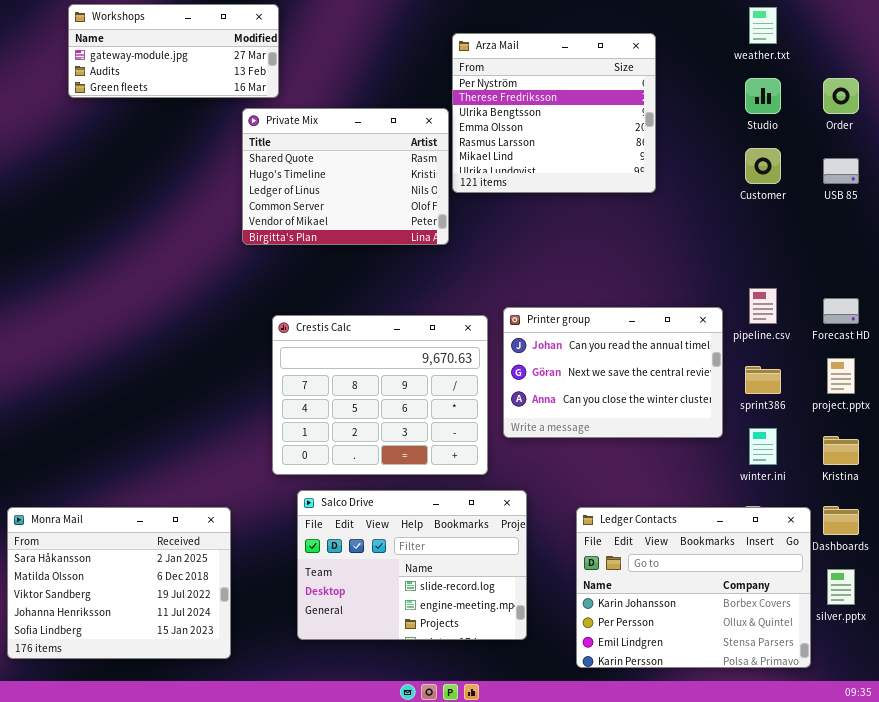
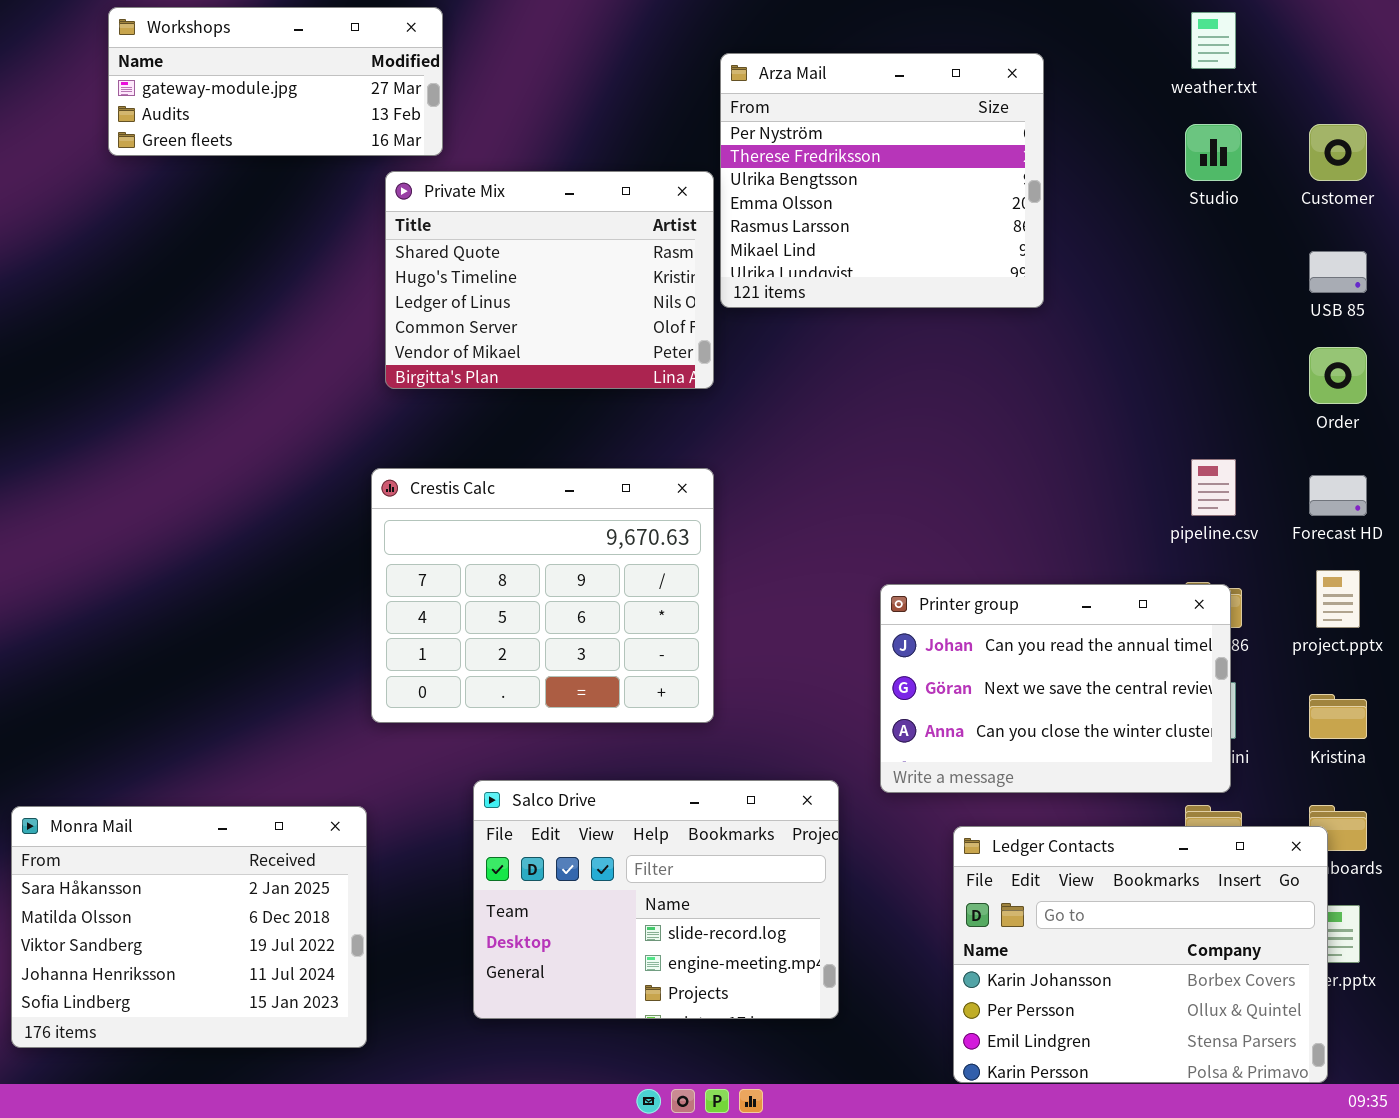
Order: [823,78,859,114] -> [1309,347,1367,404], moved
Customer: [745,148,781,184] -> [1309,124,1367,181], moved
Printer group: [503,307,723,438] -> [880,584,1231,793], moved
Crestis Calc: [272,315,488,475] -> [371,468,714,723], moved
Ledger Contacts: [576,507,811,668] -> [953,826,1328,1083], moved

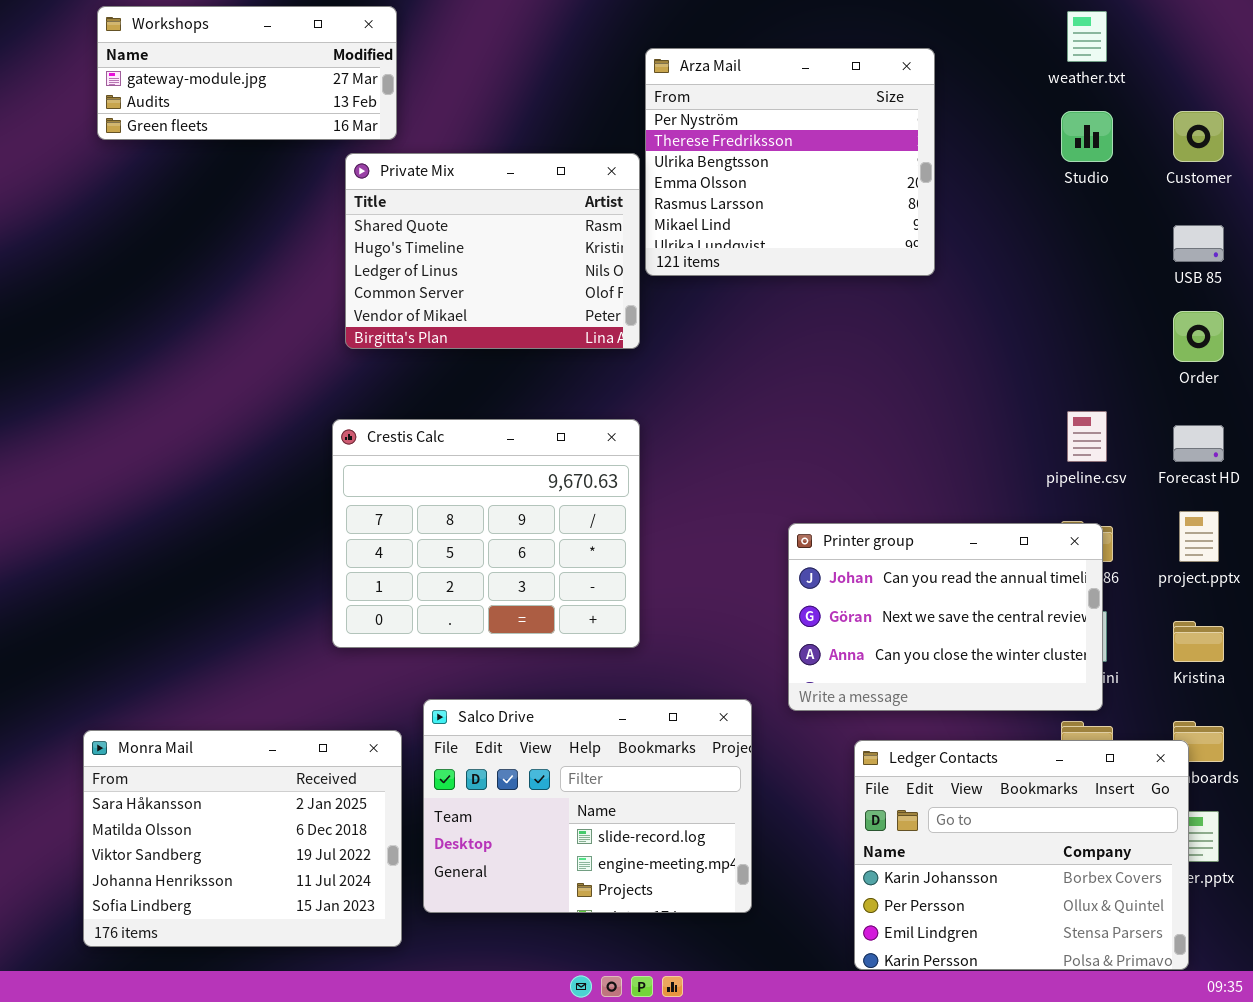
Monra Mail: [11,806,367,1048] -> [83,730,402,947], moved

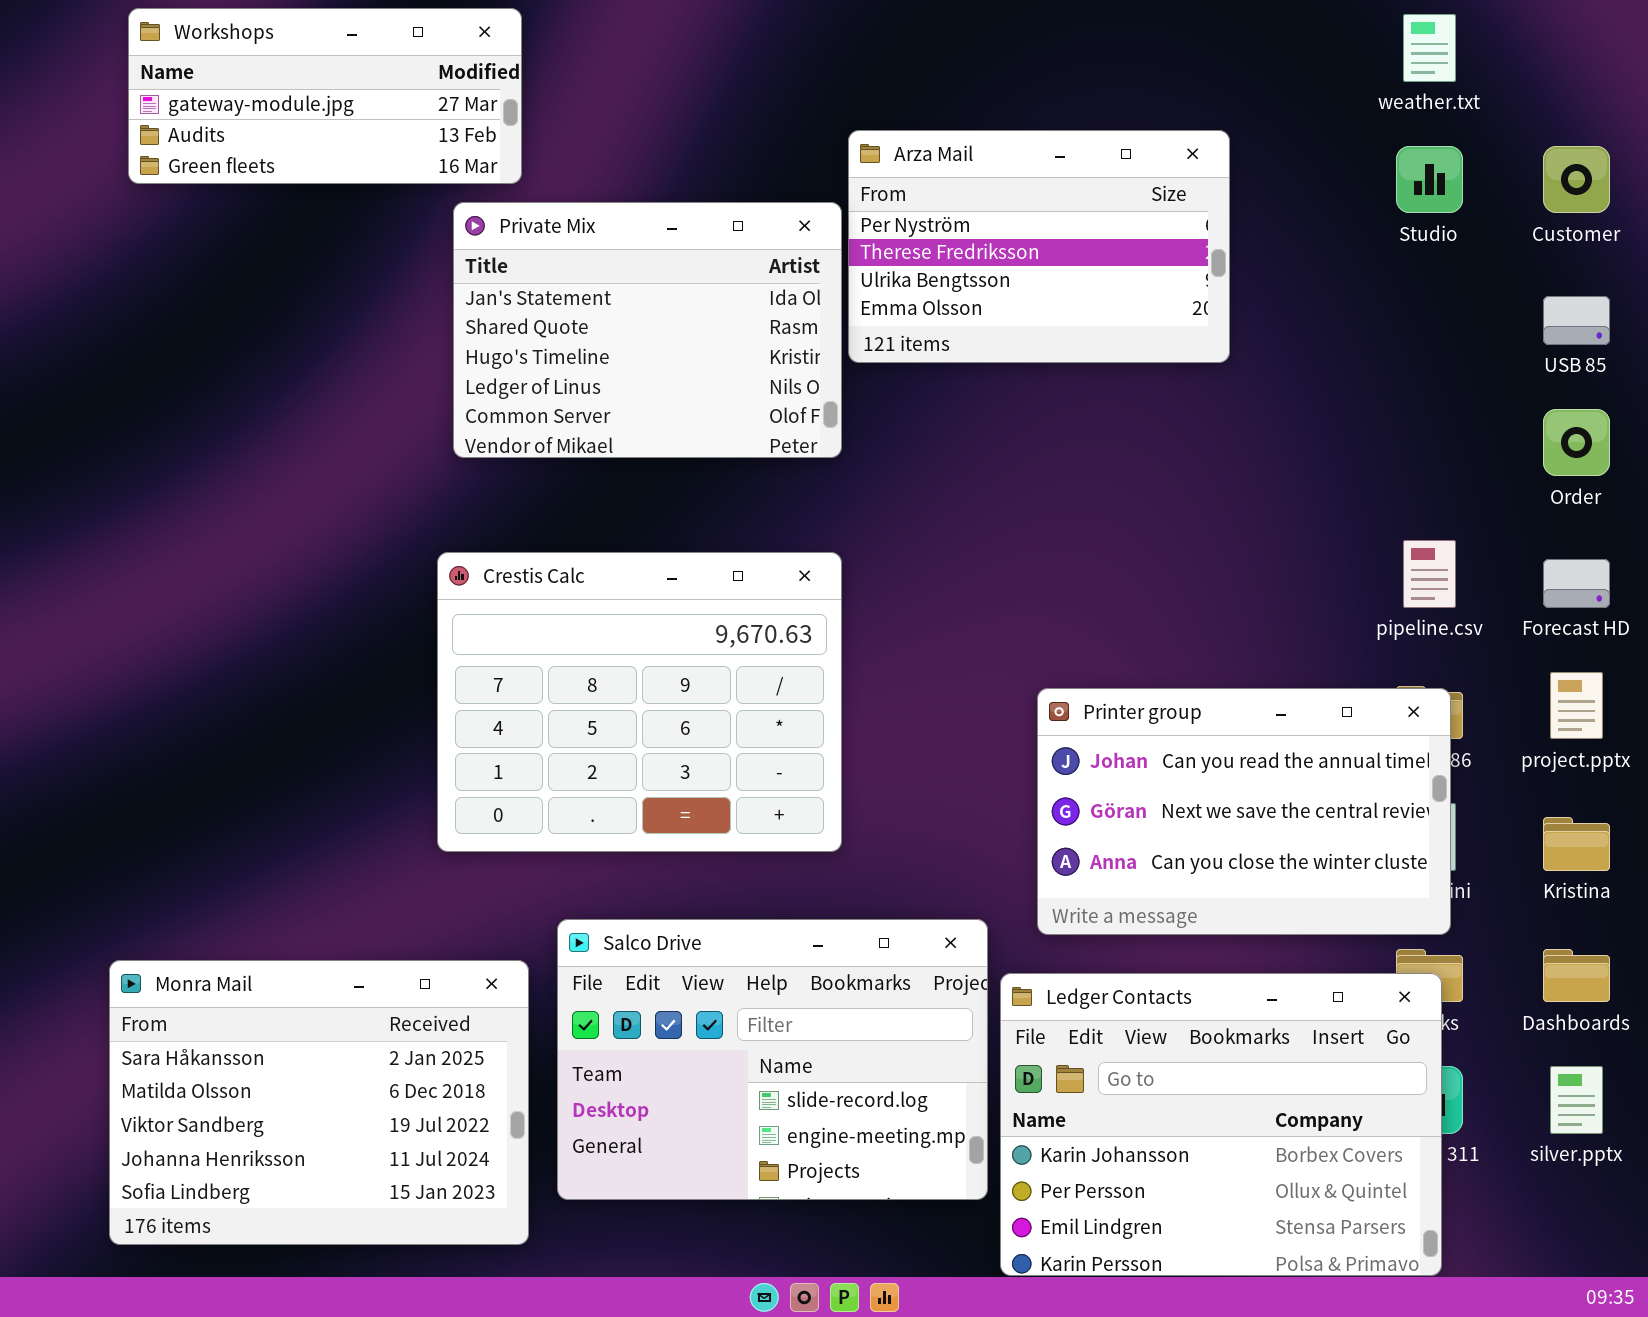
Arza Mail: [645,48,935,276] -> [848,130,1230,363], resized
Private Mix: [345,153,640,349] -> [453,202,842,458], scrolled up 1 row
Ledger Contacts: [854,740,1189,970] -> [1000,973,1442,1276], moved

